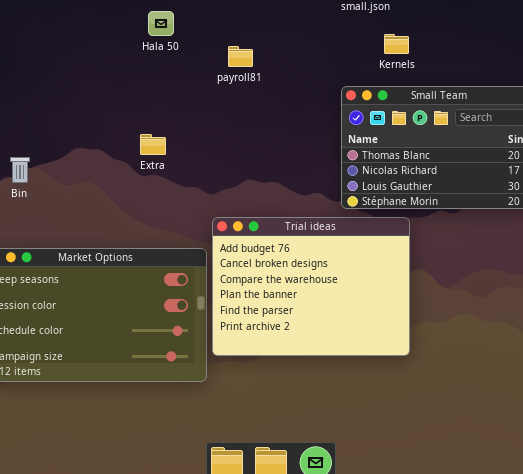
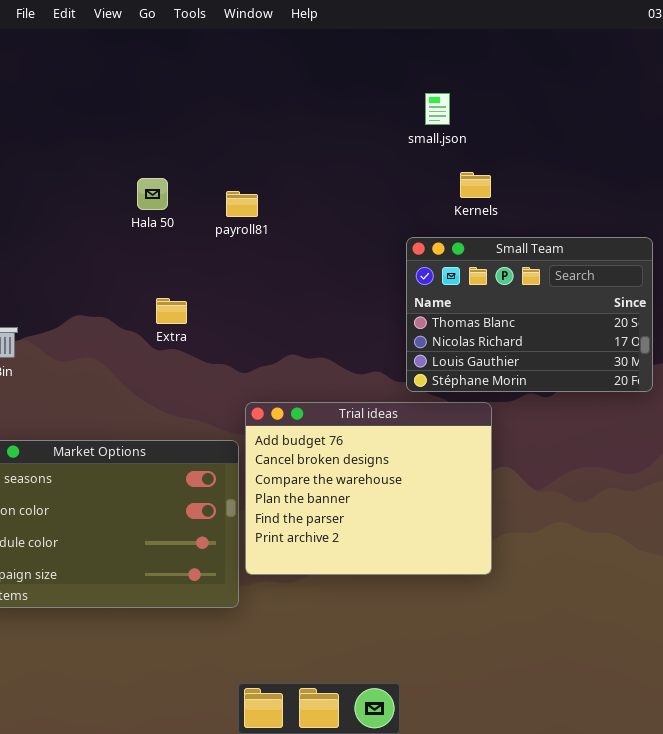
Hala 50: [148,11,174,36] -> [137,178,168,210], moved
payroll81: [228,46,253,67] -> [226,191,258,217], moved

